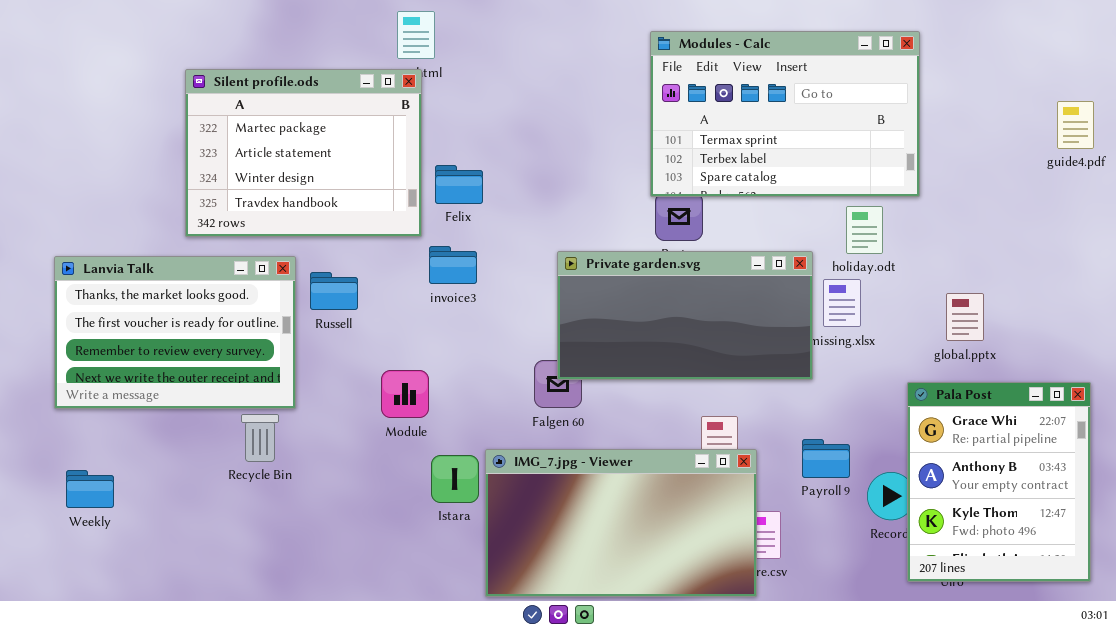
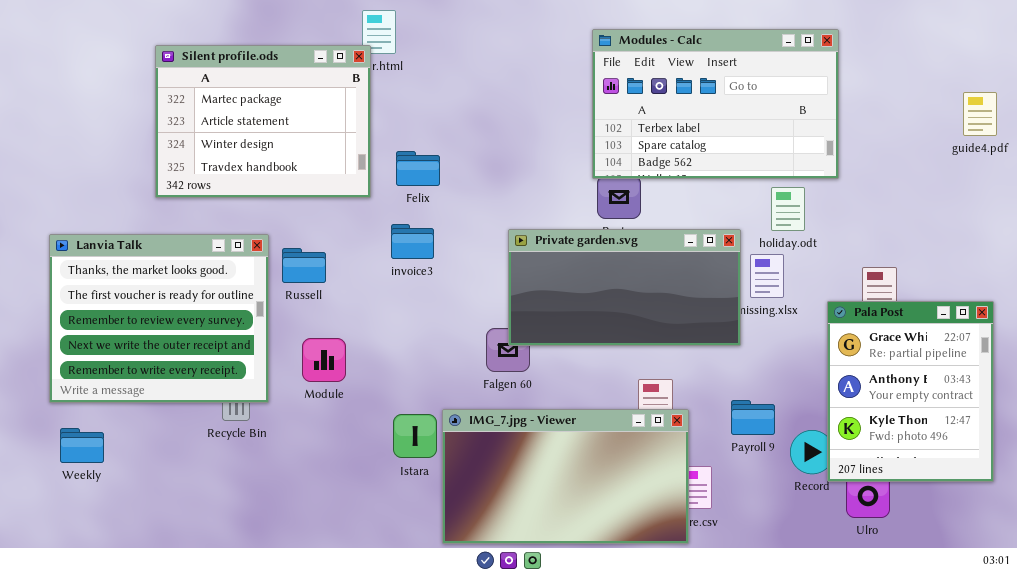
Modules - Calc: [650,31,920,197] -> [592,29,839,179], scrolled down 1 row
Silent profile.ods: [185,69,422,237] -> [155,45,371,198], moved
Lanvia Talk: [54,256,296,409] -> [49,234,269,403], resized
Module: [381,370,429,418] -> [302,338,346,382], moved
Pala Post: [907,382,1091,582] -> [827,301,994,482], moved

